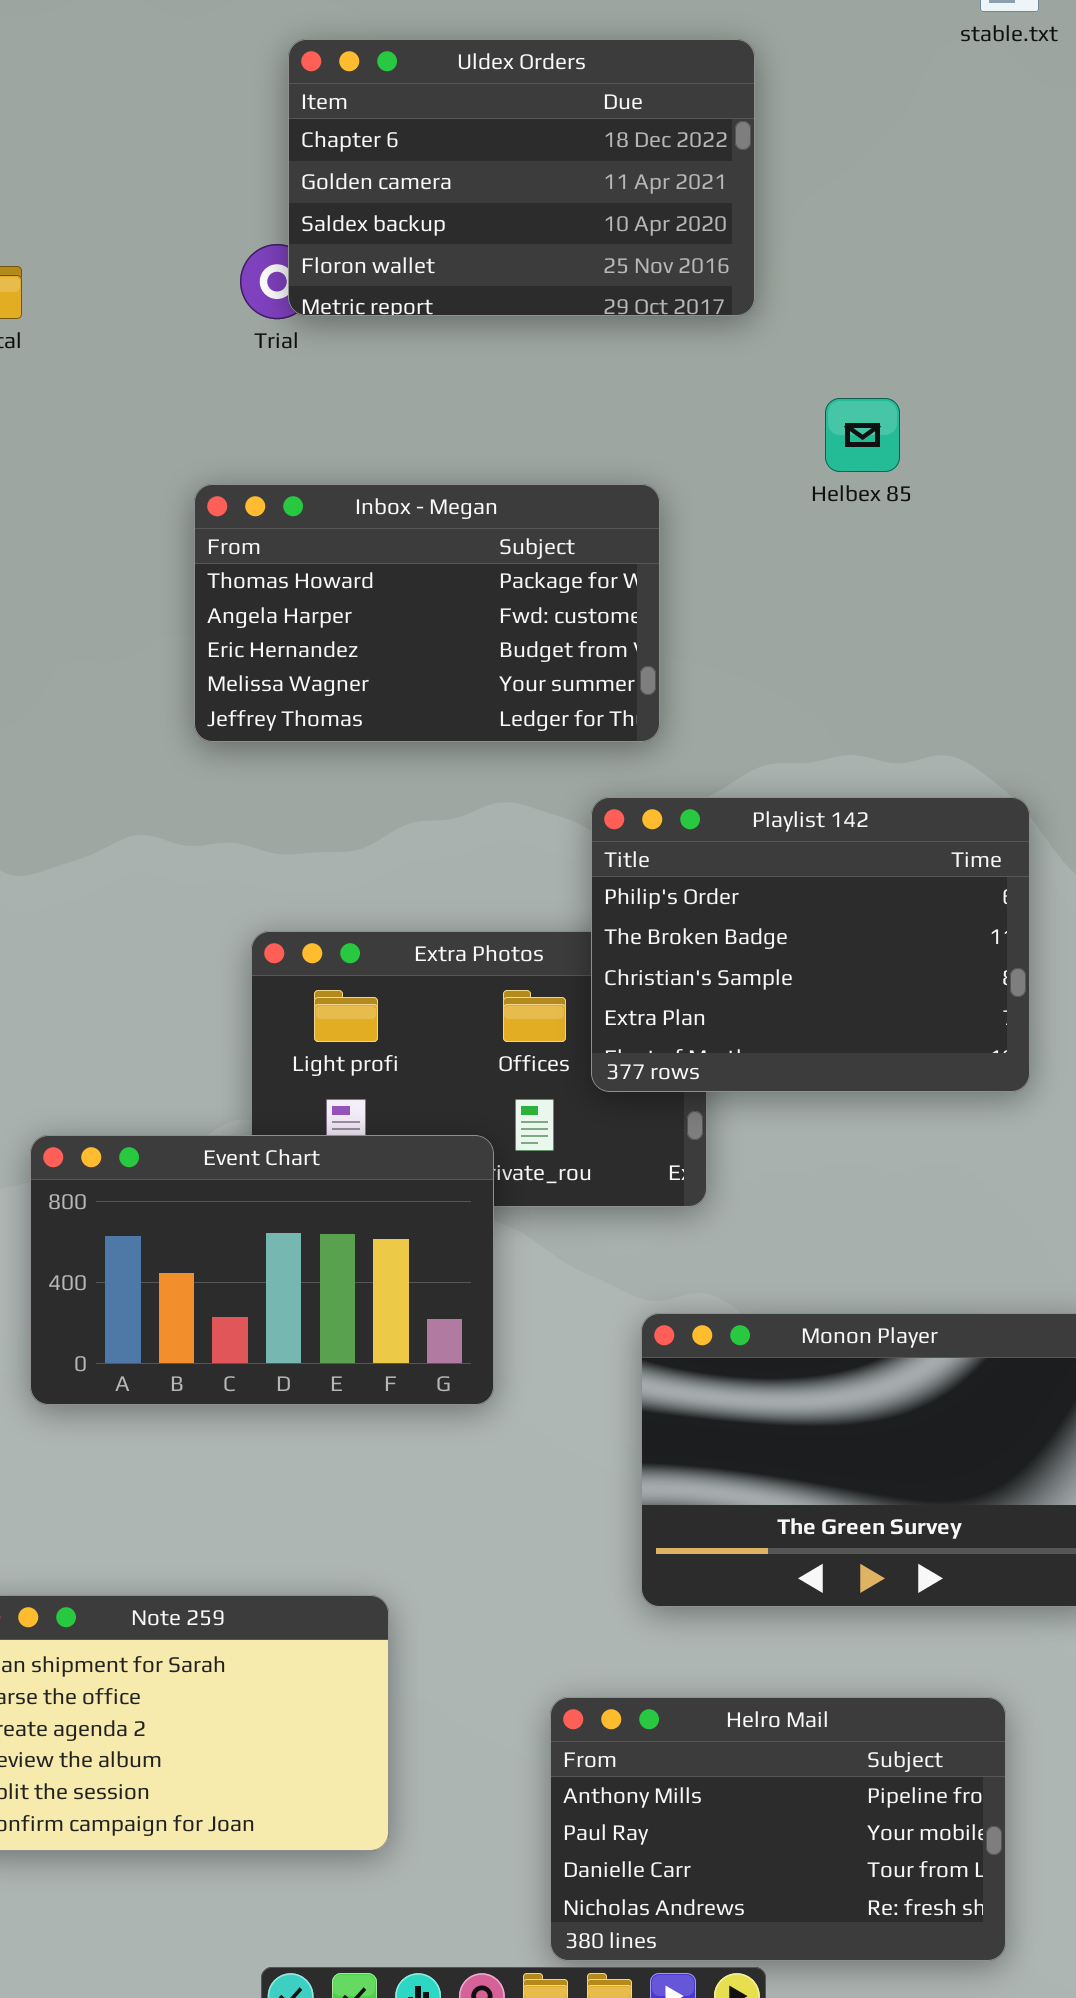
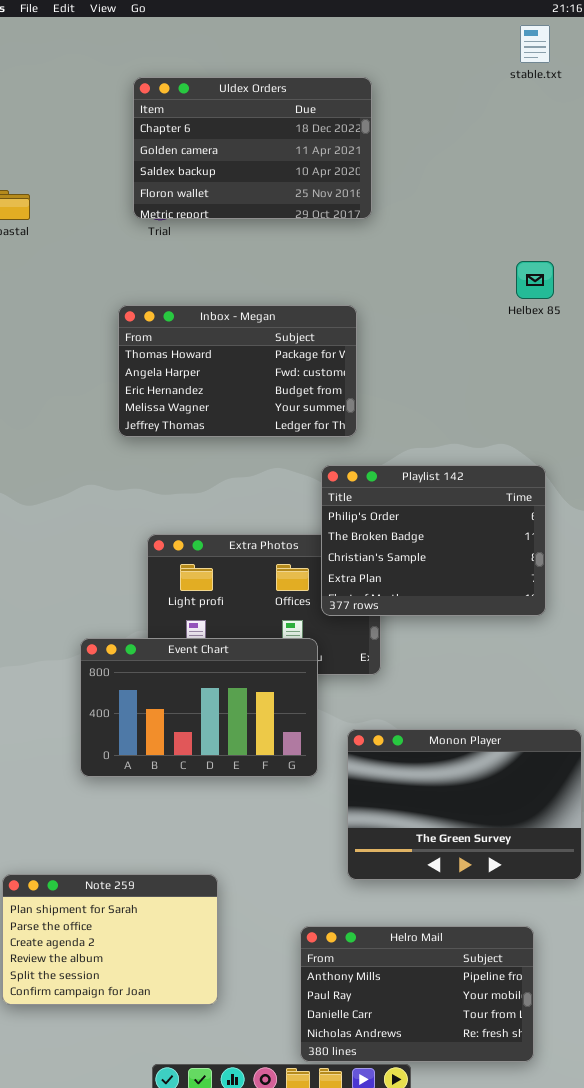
Uldex Orders: [288,39,755,316] -> [133,77,372,219], moved
Helbex 85: [825,398,900,472] -> [516,261,554,299], moved
Event Chart: [30,1135,494,1405] -> [80,638,318,777], moved

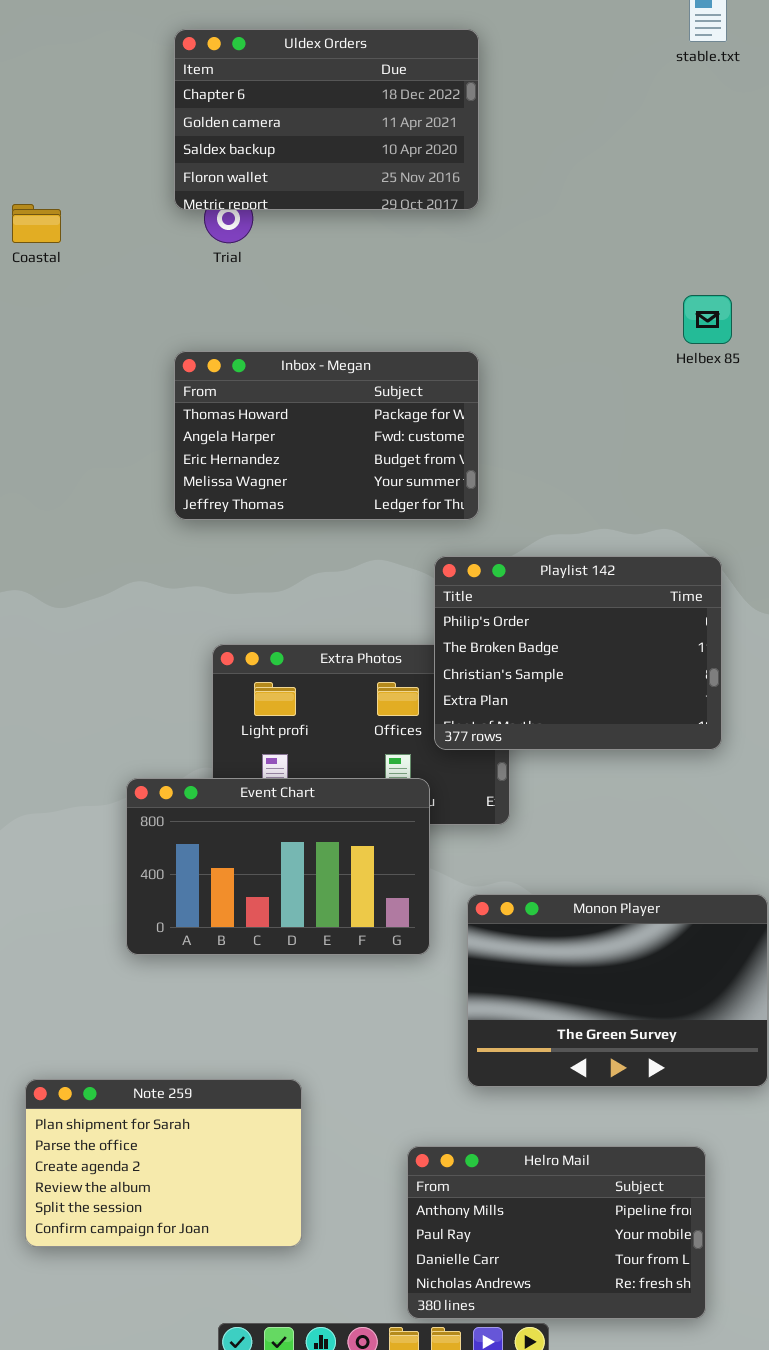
Uldex Orders: [133,77,372,219] -> [174,29,479,210], moved

